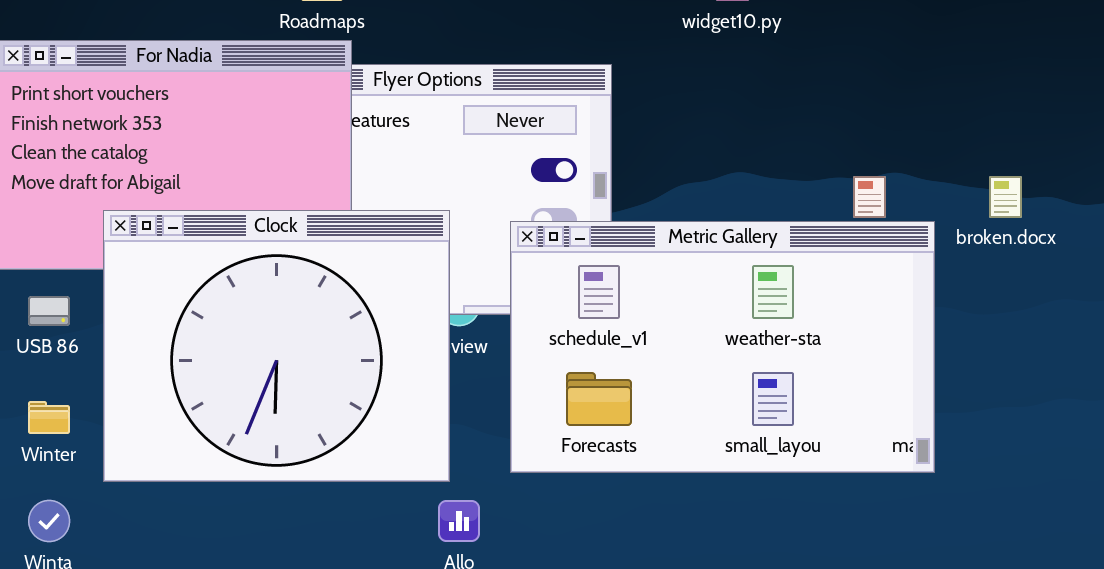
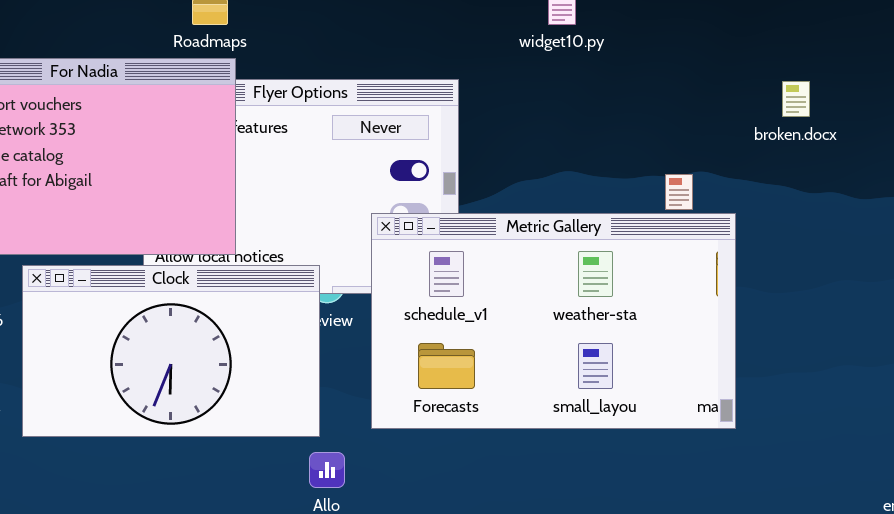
broken.docx: [989,176,1022,218] -> [782,81,810,117], moved
Clock: [103,210,450,482] -> [22,265,320,437], resized

